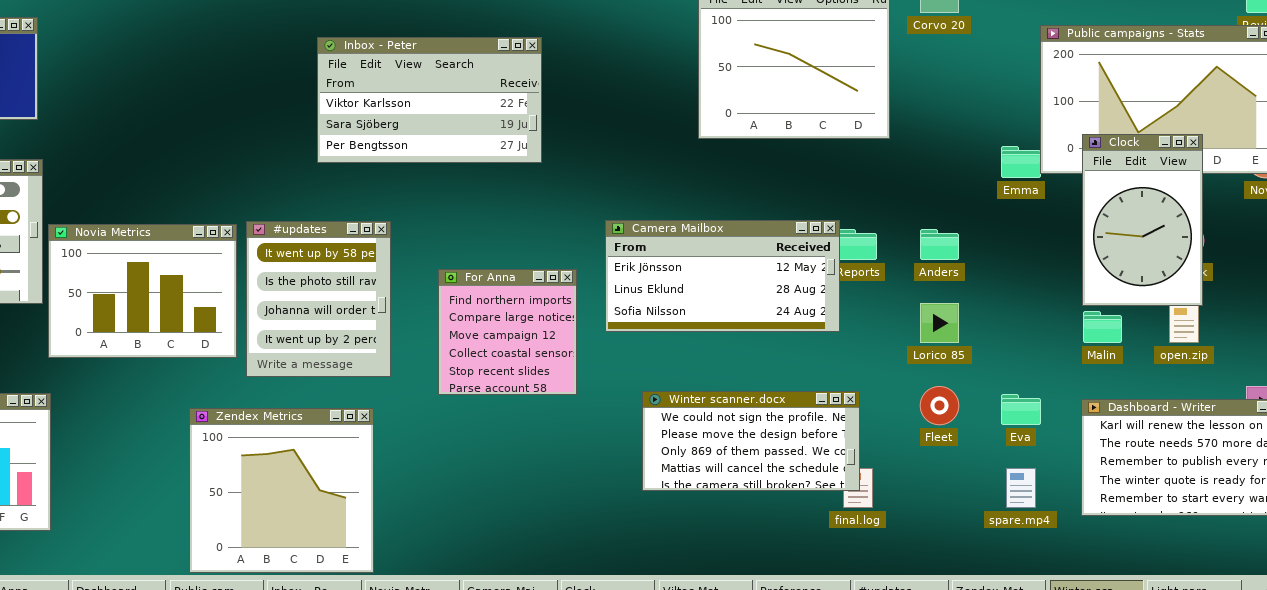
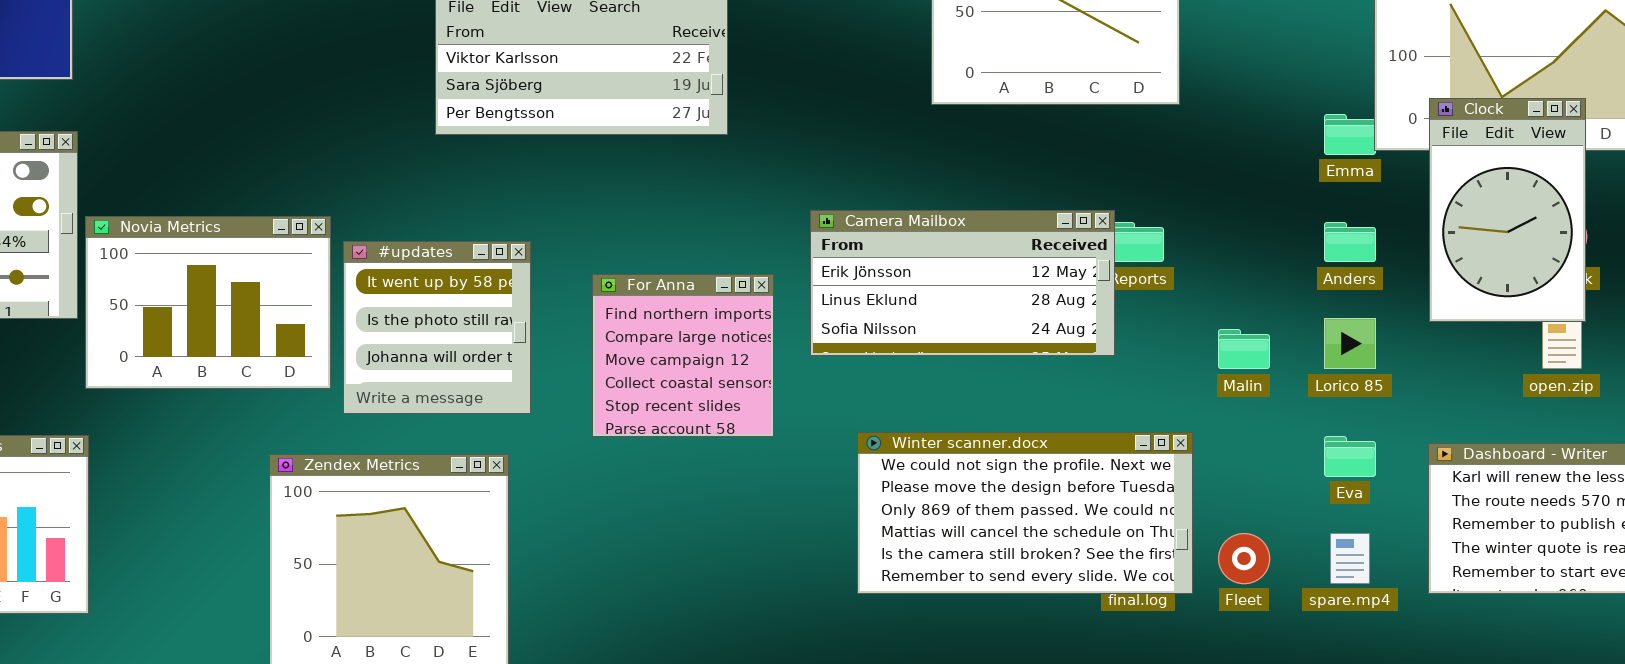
#updates: [246,221,391,377] -> [343,241,531,414], resized
Anders: [920,229,959,260] -> [1324,222,1376,262], moved
Lorico 85: [920,303,959,343] -> [1324,318,1376,369], moved
Malin: [1083,311,1122,343] -> [1218,329,1270,369], moved
Fleet: [920,386,959,425] -> [1218,533,1270,584], moved
Winter scanner.docx: [642,391,860,491] -> [857,432,1193,594], resized

